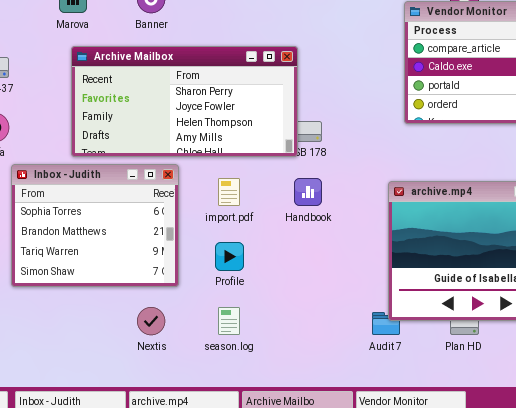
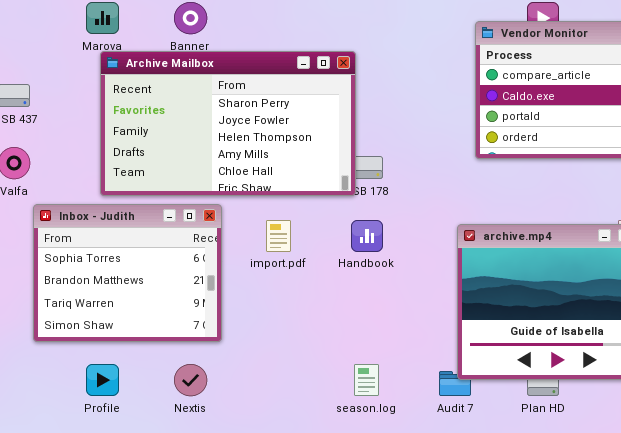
Archive Mailbox: [71,46,298,157] -> [100,51,356,196], resized
Profile: [215,242,244,271] -> [86,364,119,396], moved
season.log: [218,307,240,335] -> [354,364,379,396], moved

